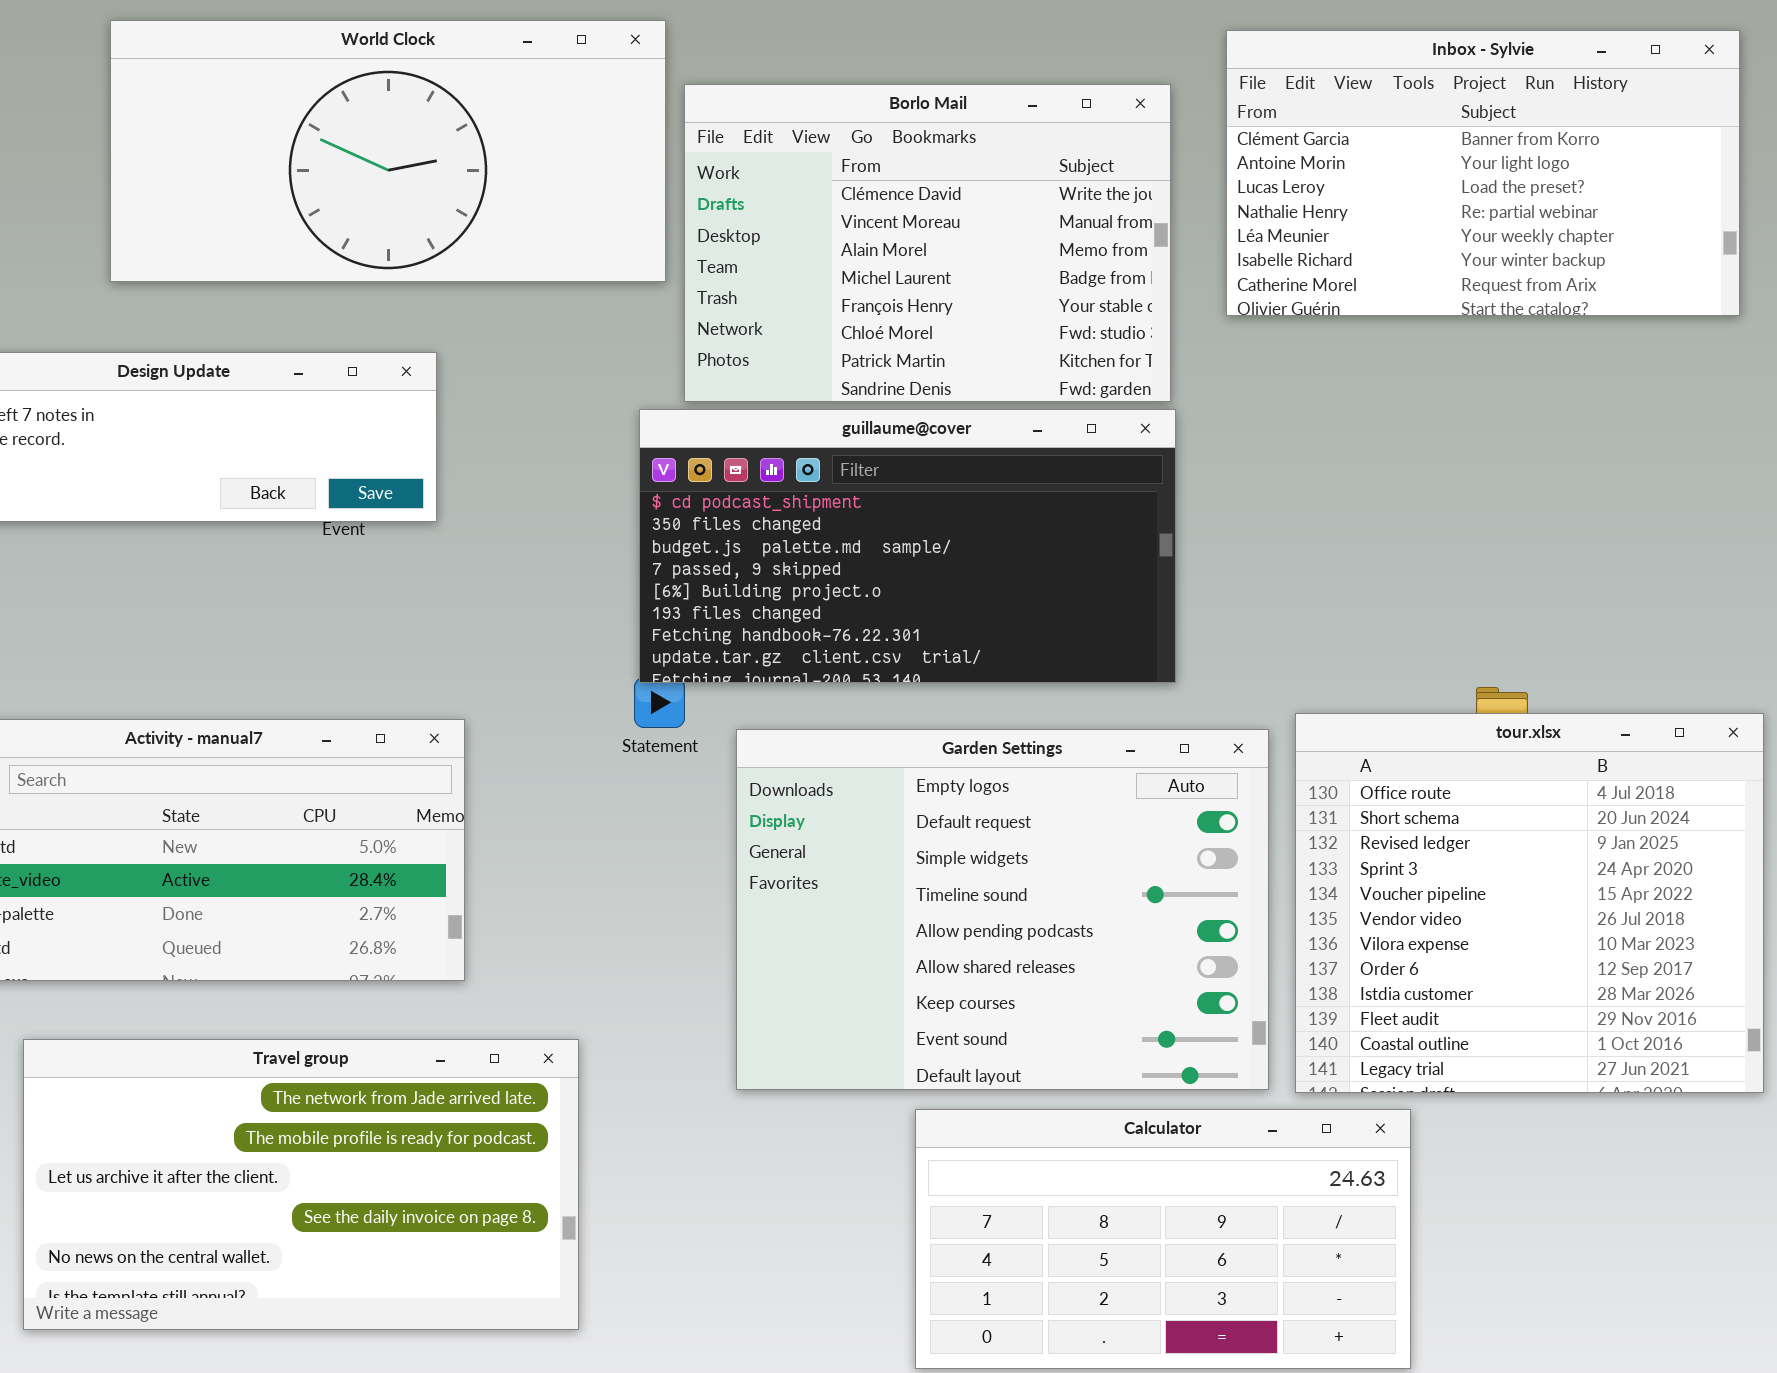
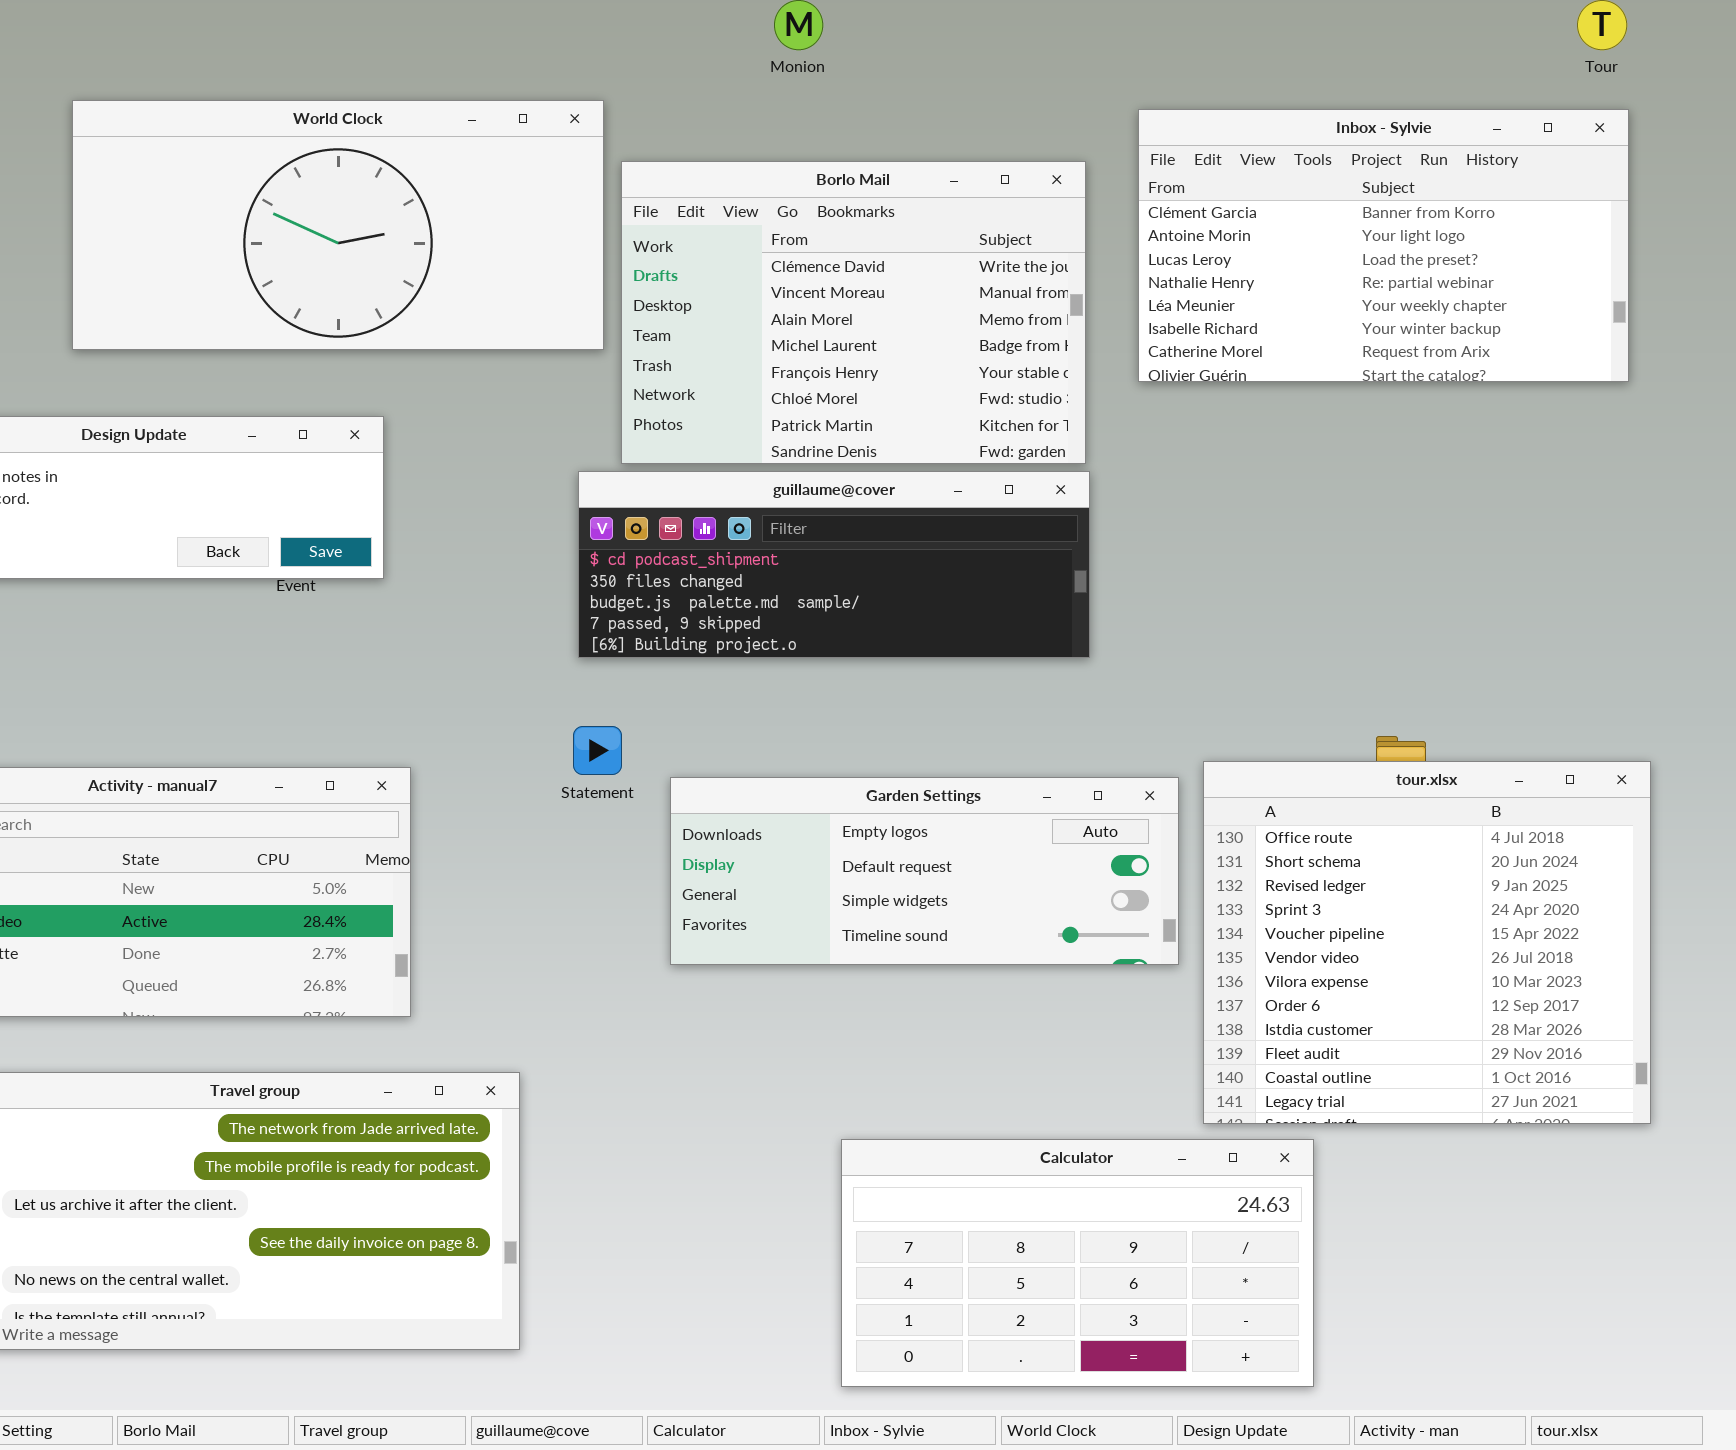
guillaume@cover: [639,409,1176,683] -> [578,471,1090,658], resized
Garden Settings: [736,729,1269,1090] -> [670,777,1179,965], resized

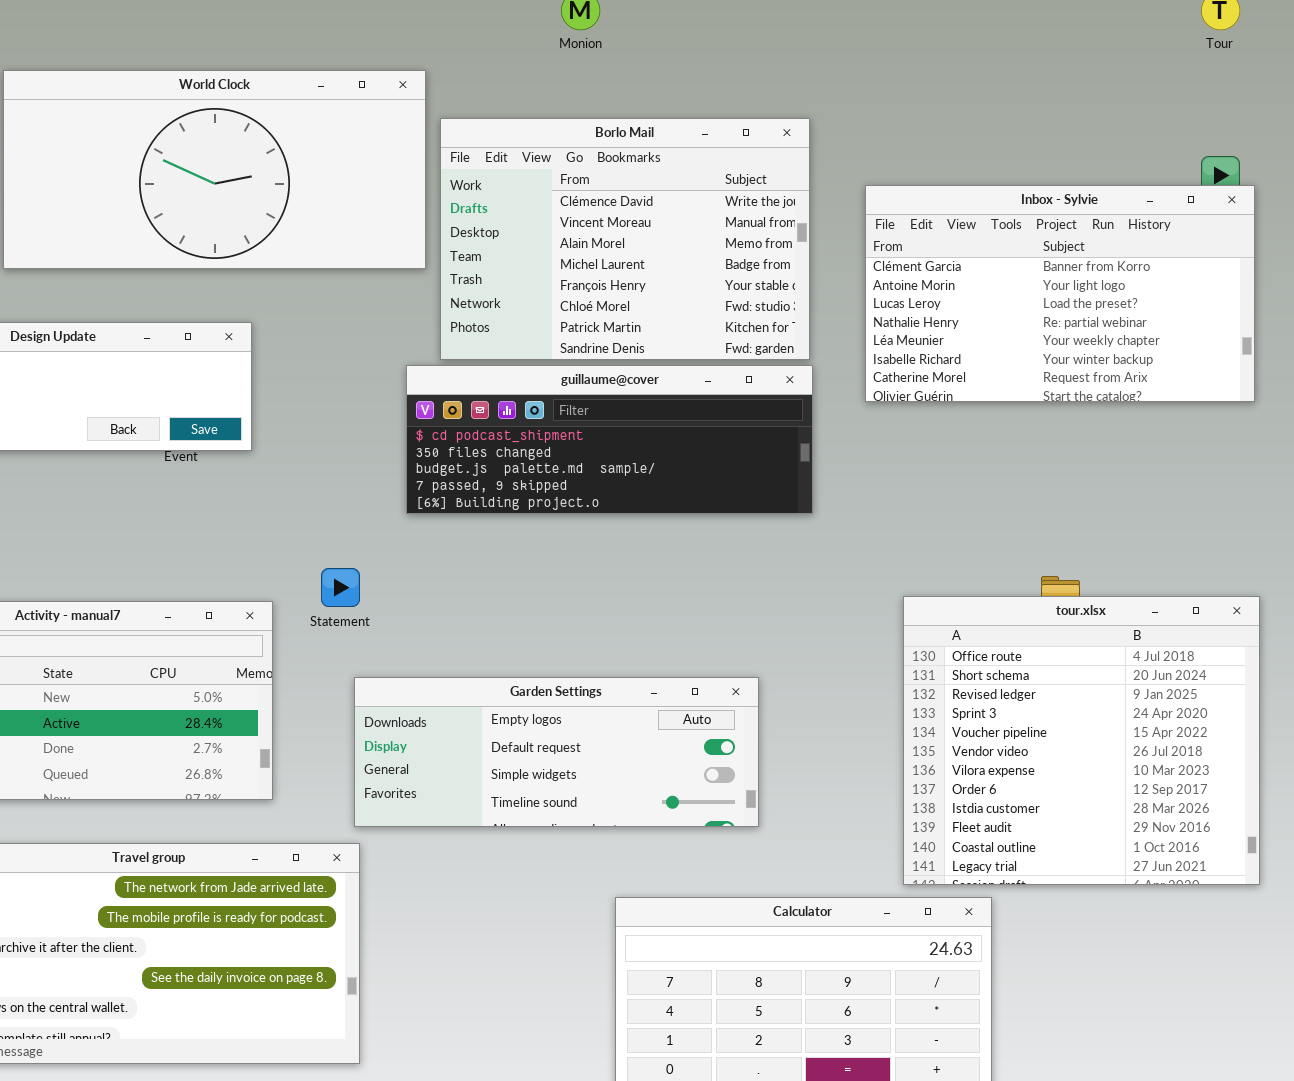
Inbox - Sylvie: [1138,109,1629,382] -> [865,185,1255,402], moved
Statement: [573,726,622,775] -> [321,568,360,607], moved
Garden Settings: [670,777,1179,965] -> [354,677,759,827], moved

